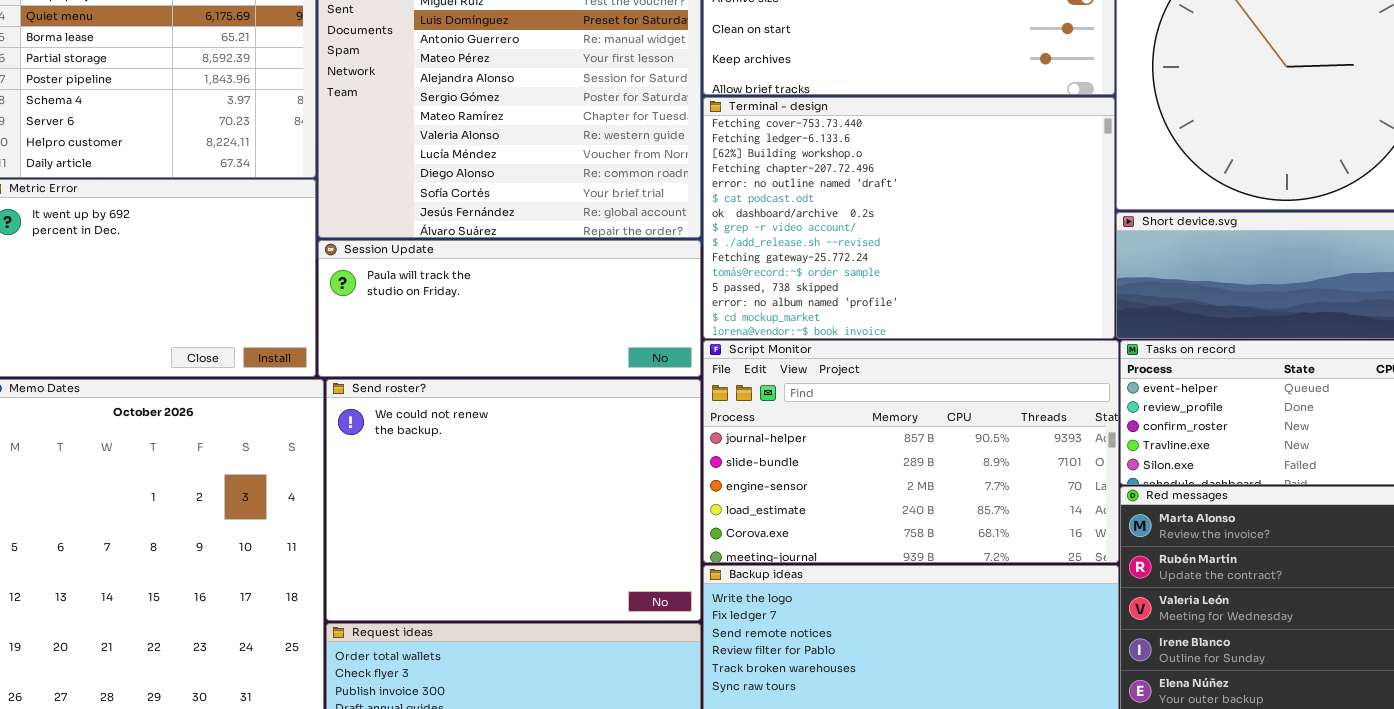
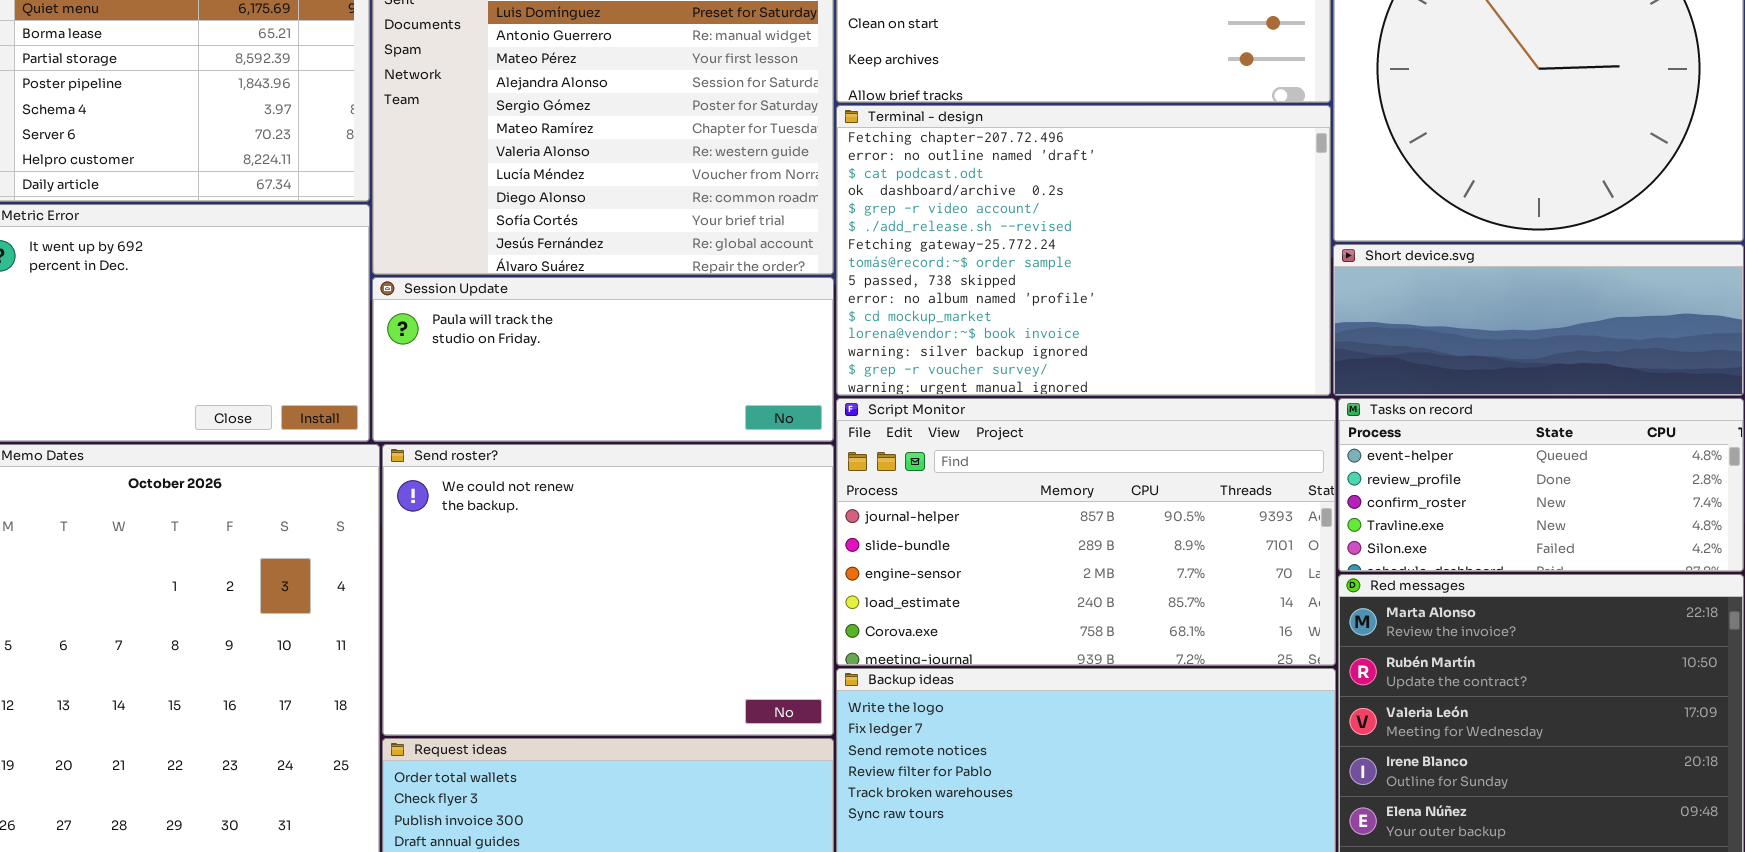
Terminal - design: [703,97,1115,339] -> [836,105,1331,396], scrolled down 3 rows

